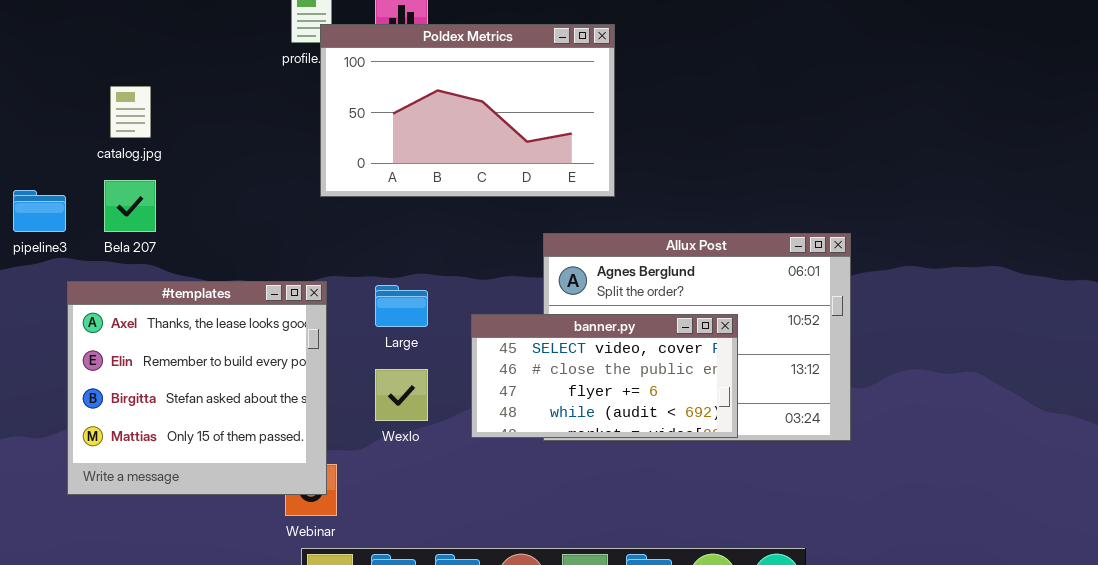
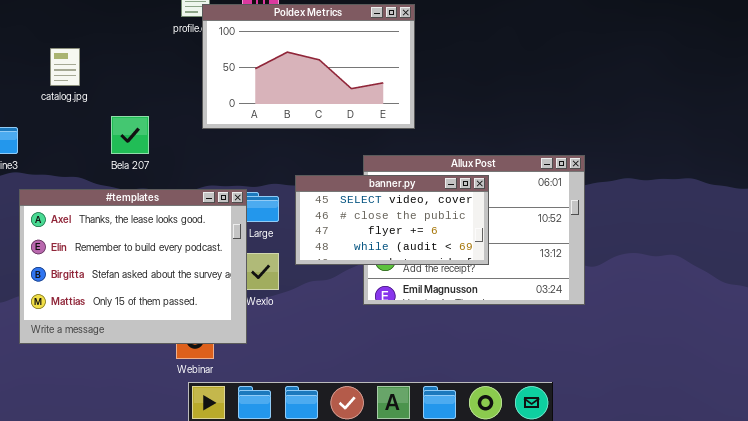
Bela 207: [104,180,156,232] -> [111,116,149,154], moved
#templates: [67,281,327,495] -> [19,189,247,344], resized
banner.py: [471,314,738,438] -> [295,175,489,265], moved

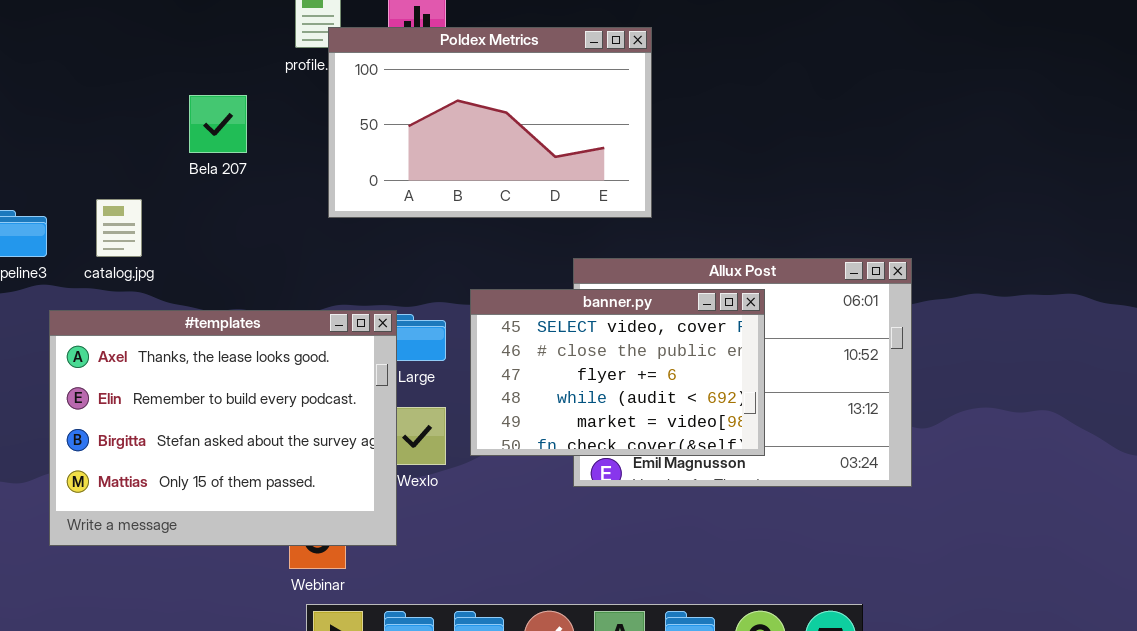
catalog.jpg: [50,48,80,86] -> [96,199,142,257], moved
Bela 207: [111,116,149,154] -> [189,95,247,153], moved
banner.py: [295,175,489,265] -> [470,289,765,456], resized

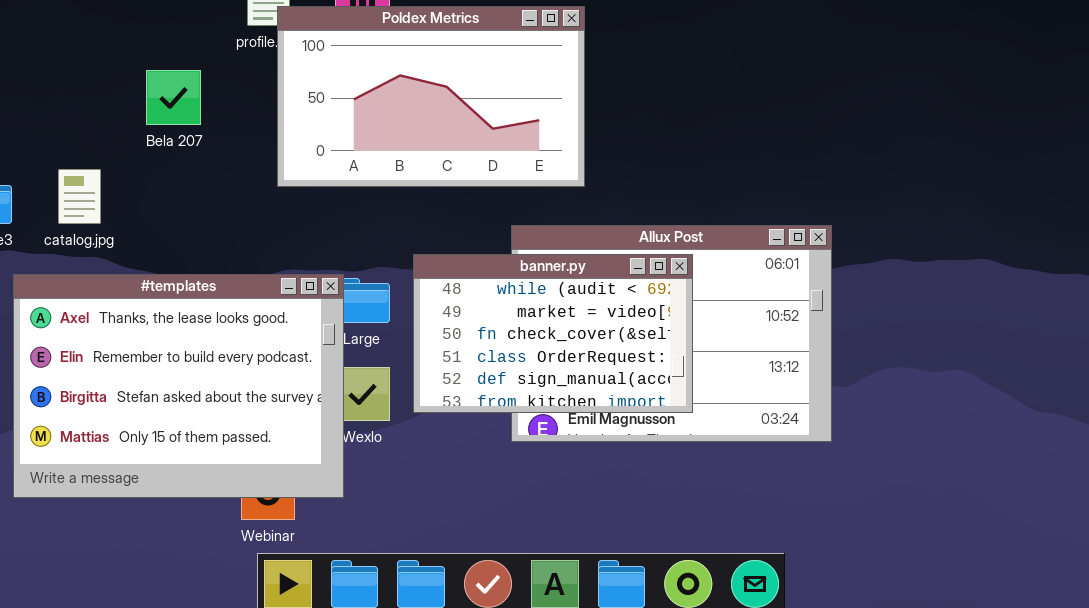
banner.py: [470,289,765,456] -> [413,254,693,413], scrolled down 3 rows

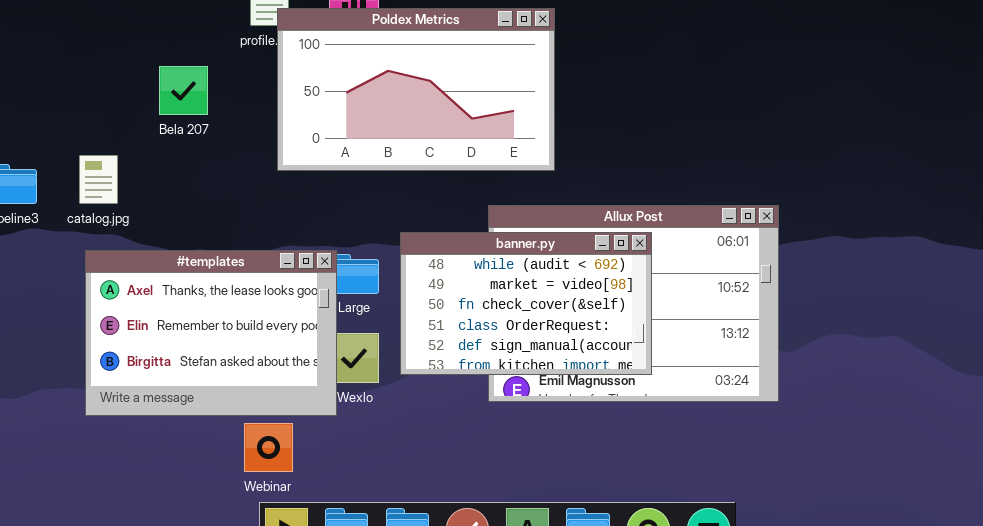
#templates: [13,274,344,498] -> [85,250,337,416], resized

